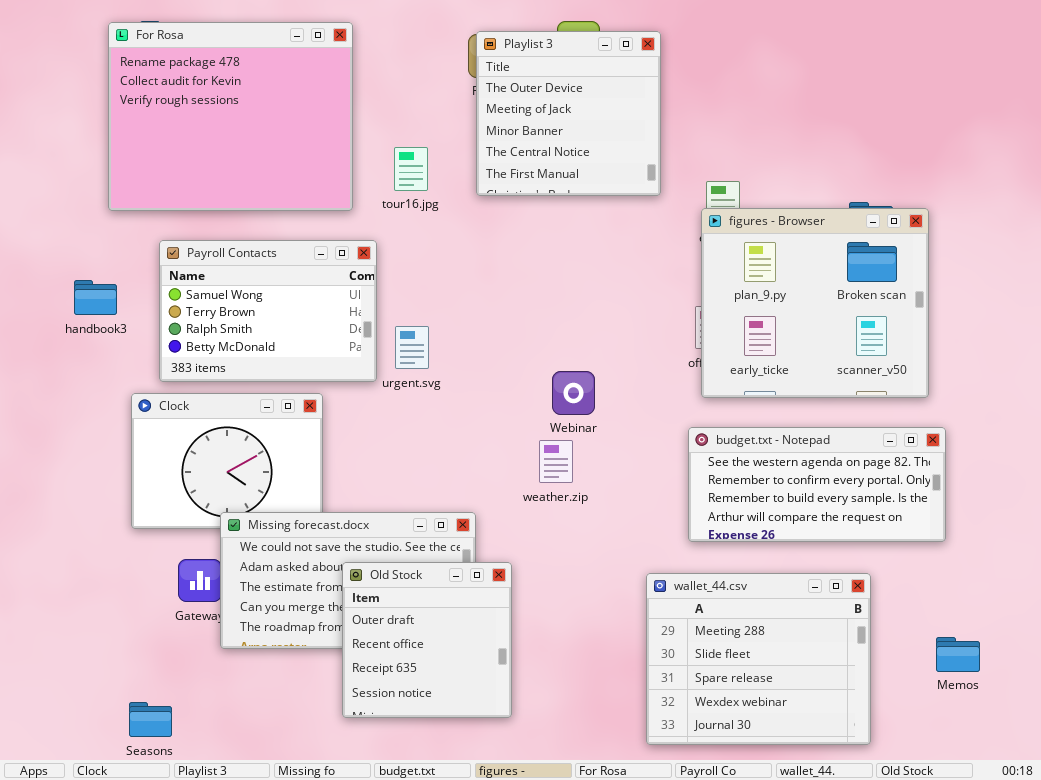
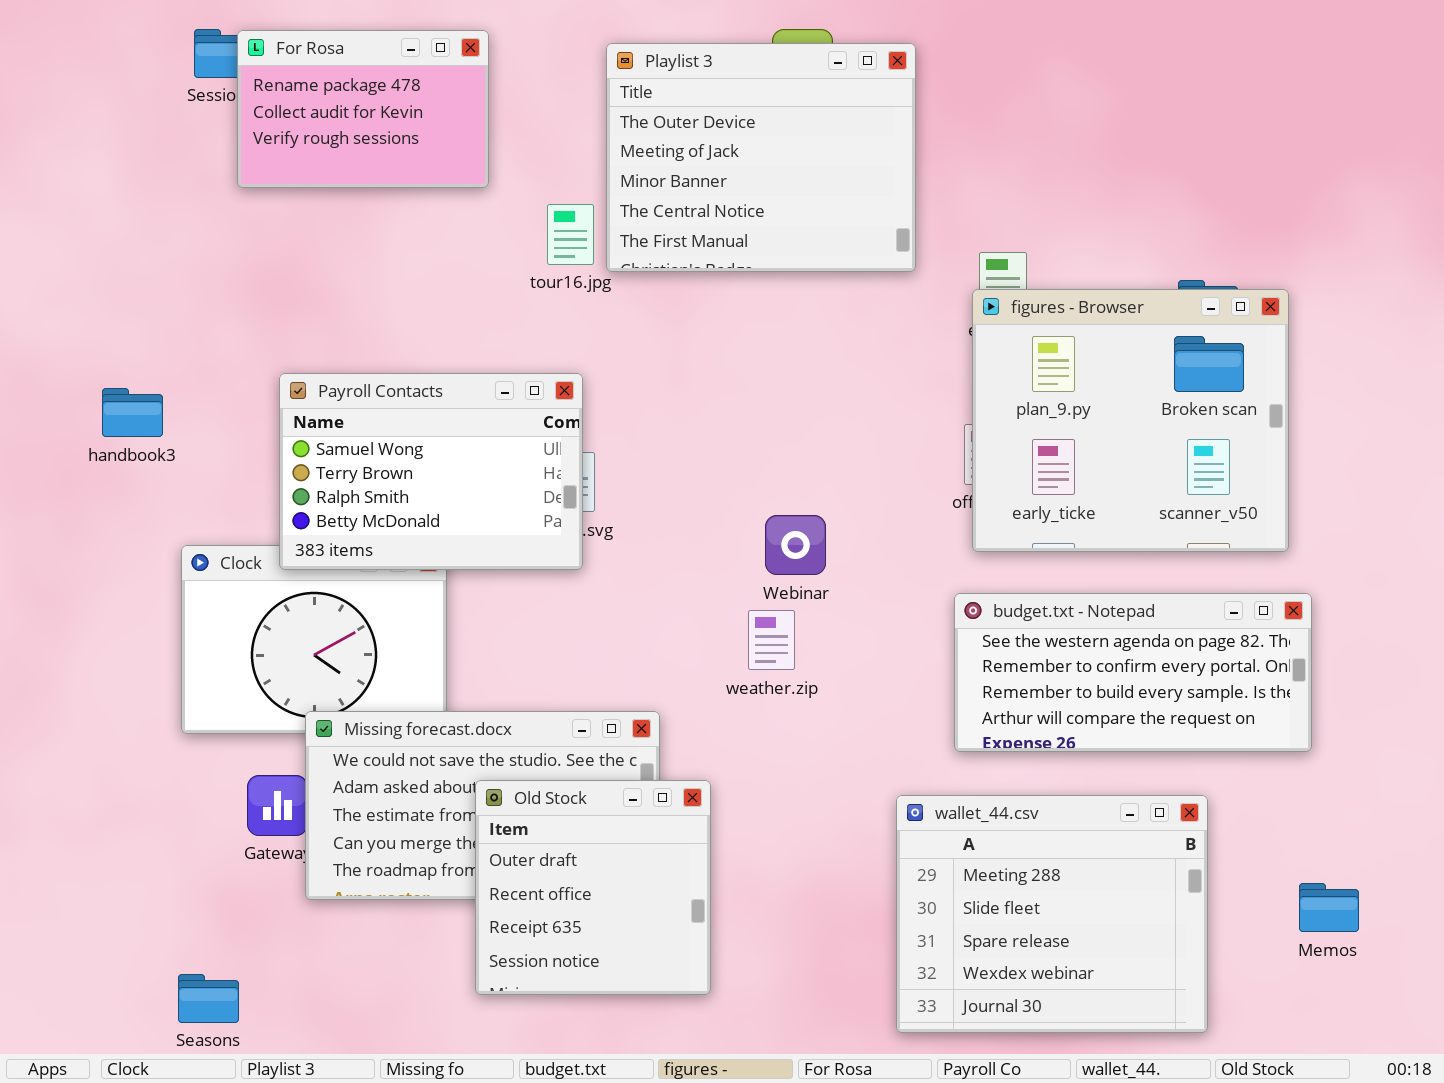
For Rosa: [108,22,353,211] -> [237,30,489,188], resized
Playlist 3: [476,31,661,196] -> [606,43,916,272], resized
Payroll Contacts: [159,240,377,382] -> [279,373,583,570], moved

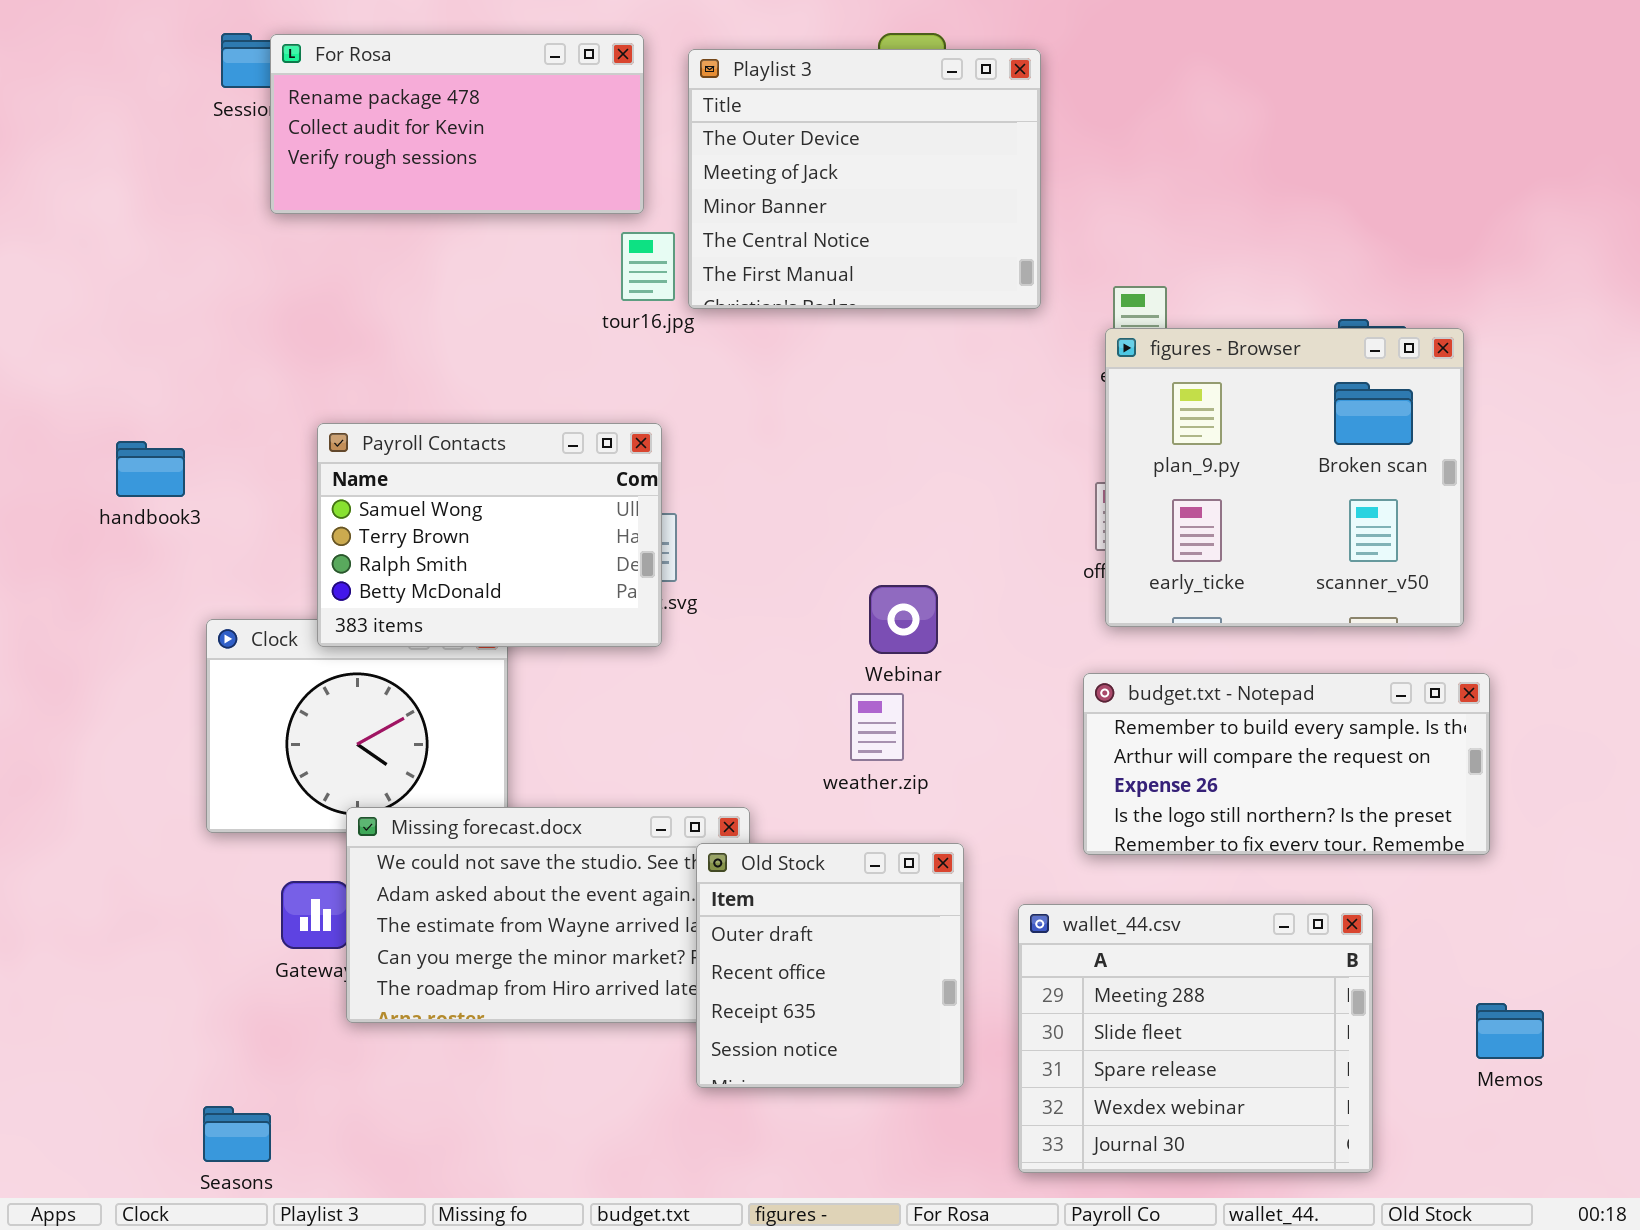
For Rosa: [237,30,489,188] -> [270,34,644,214], resized
budget.txt - Notepad: [954,593,1312,752] -> [1083,673,1490,855], scrolled down 2 rows
Old Stock: [475,780,711,995] -> [696,843,964,1088], moved

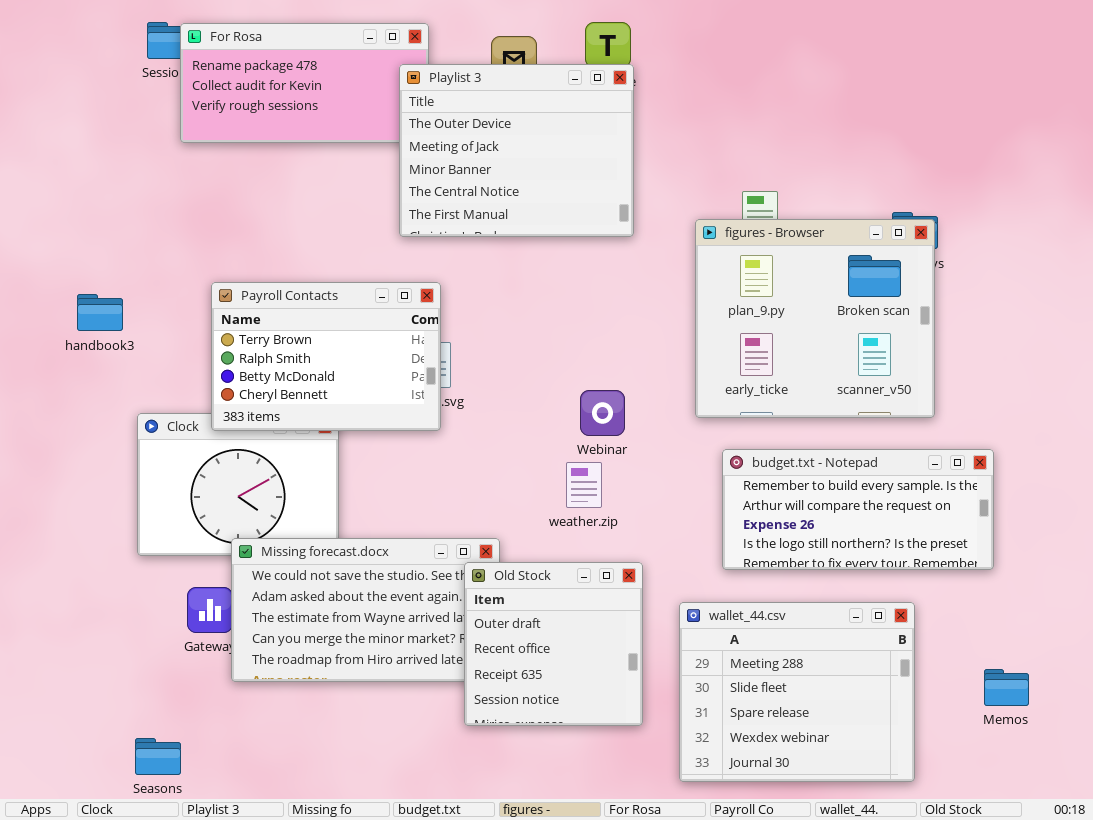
Playlist 3: [688,49,1041,309] -> [399,64,634,237], moved
figures - Browser: [1105,328,1464,627] -> [695,219,935,418], moved
Payroll Contacts: [317,423,662,647] -> [211,282,441,431], scrolled down 1 row

